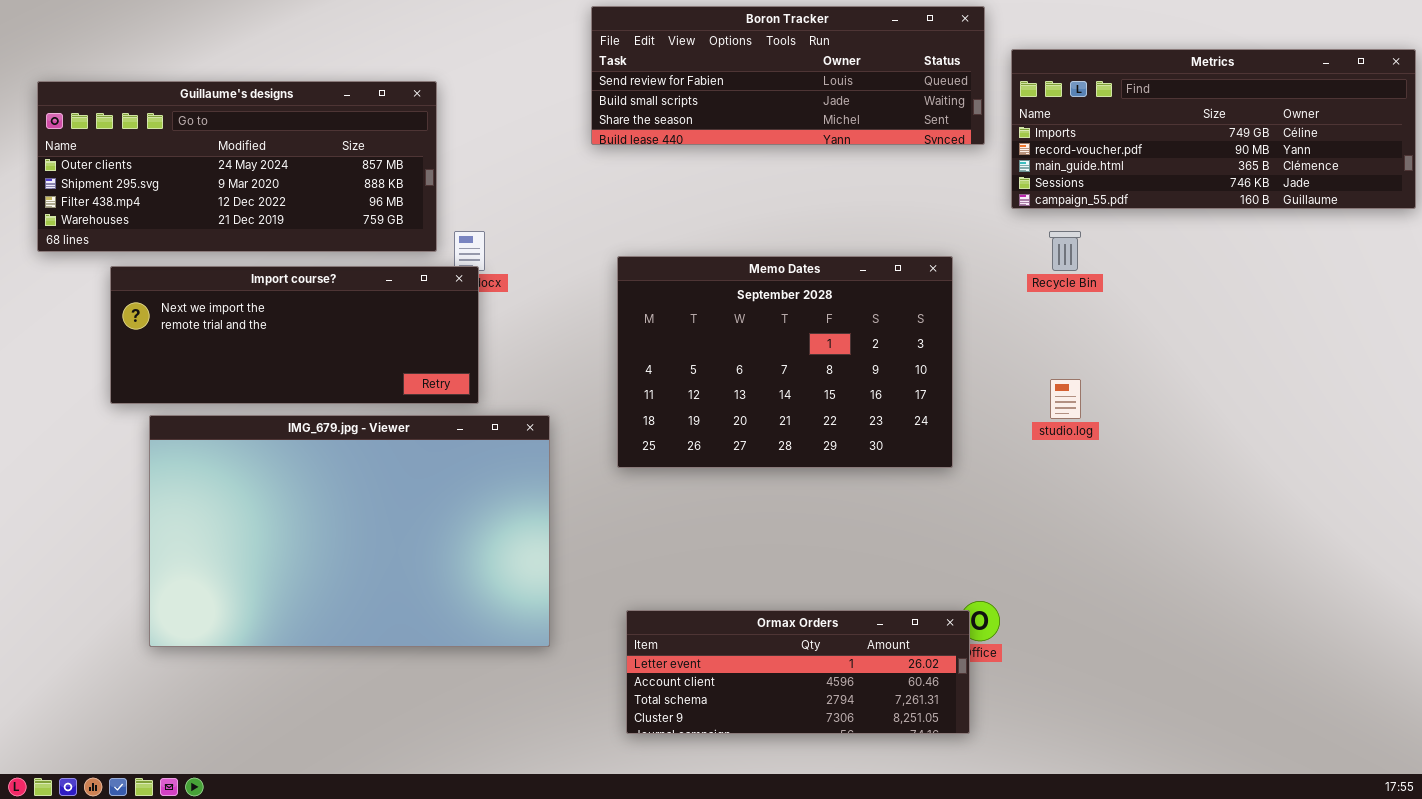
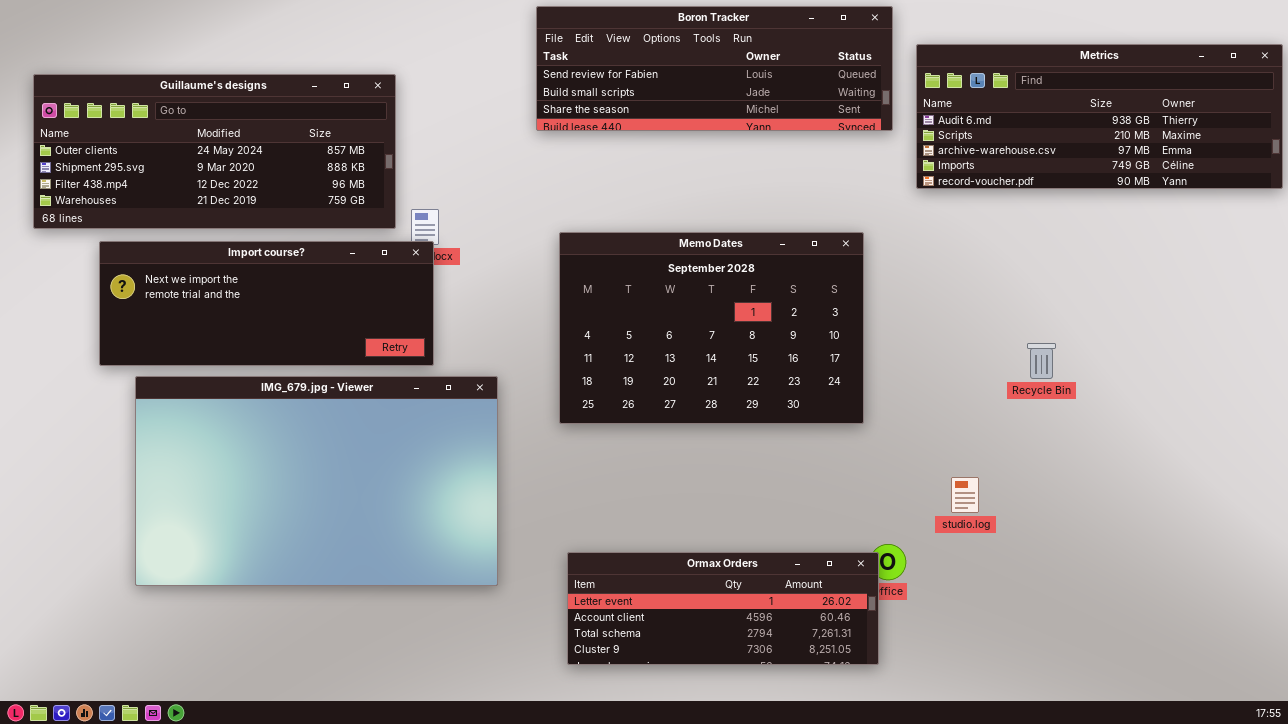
Metrics: [1011,49,1416,209] -> [916,44,1283,189], scrolled up 3 rows
Recycle Bin: [1049,231,1081,271] -> [1027,343,1056,379], moved
studio.log: [1050,379,1081,419] -> [951,477,979,513], moved

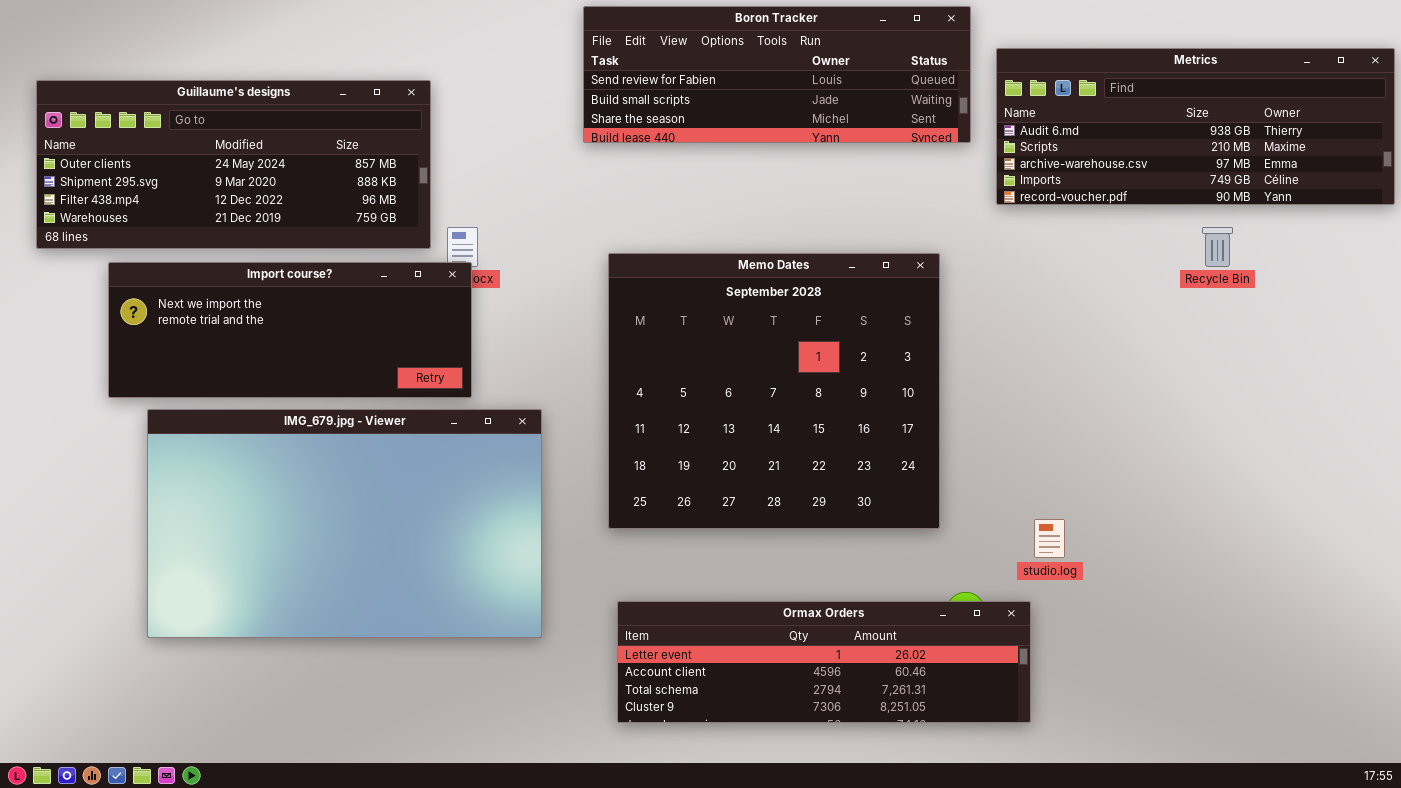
Memo Dates: [559,232,864,424] -> [608,253,940,529], resized
Recycle Bin: [1027,343,1056,379] -> [1202,227,1233,267], moved
Ormax Orders: [567,552,879,665] -> [617,601,1031,723], resized

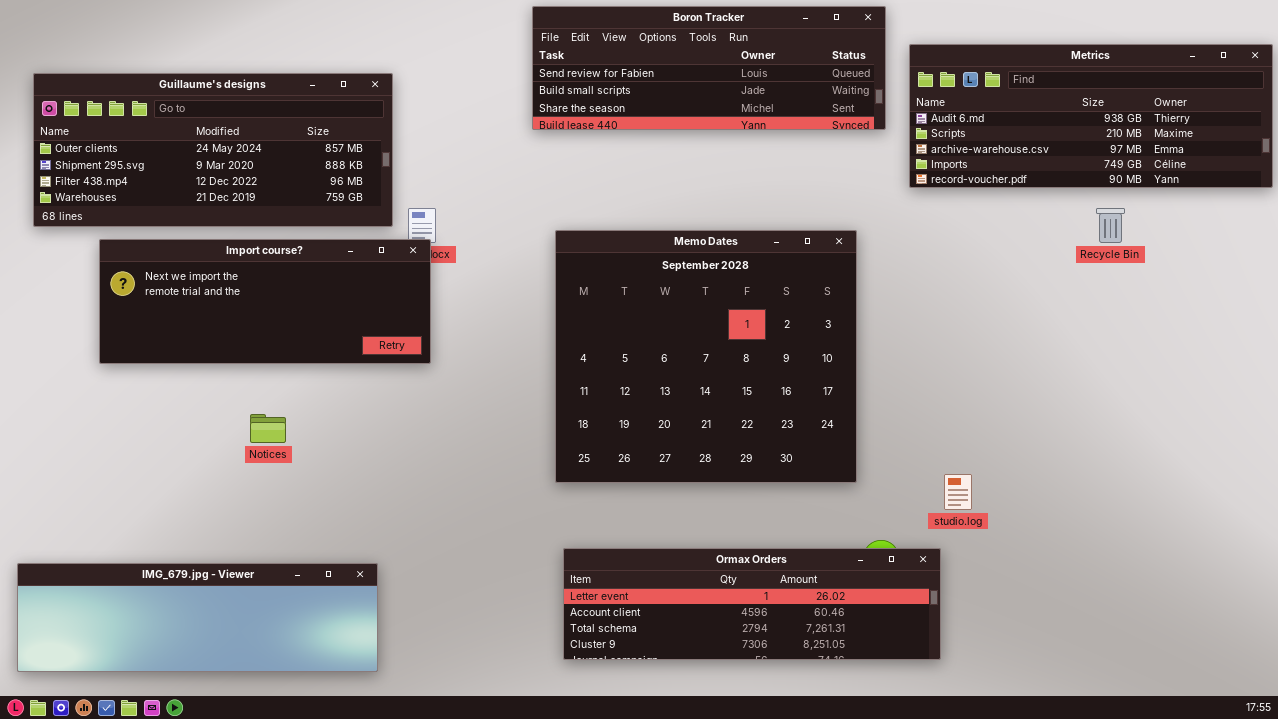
IMG_679.jpg - Viewer: [147,409,542,638] -> [17,563,378,672], moved, resized

